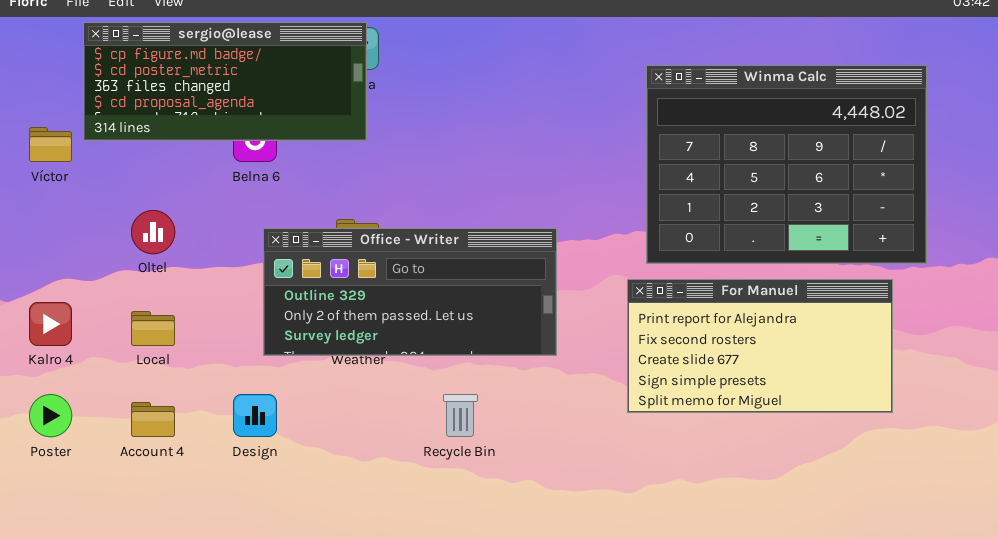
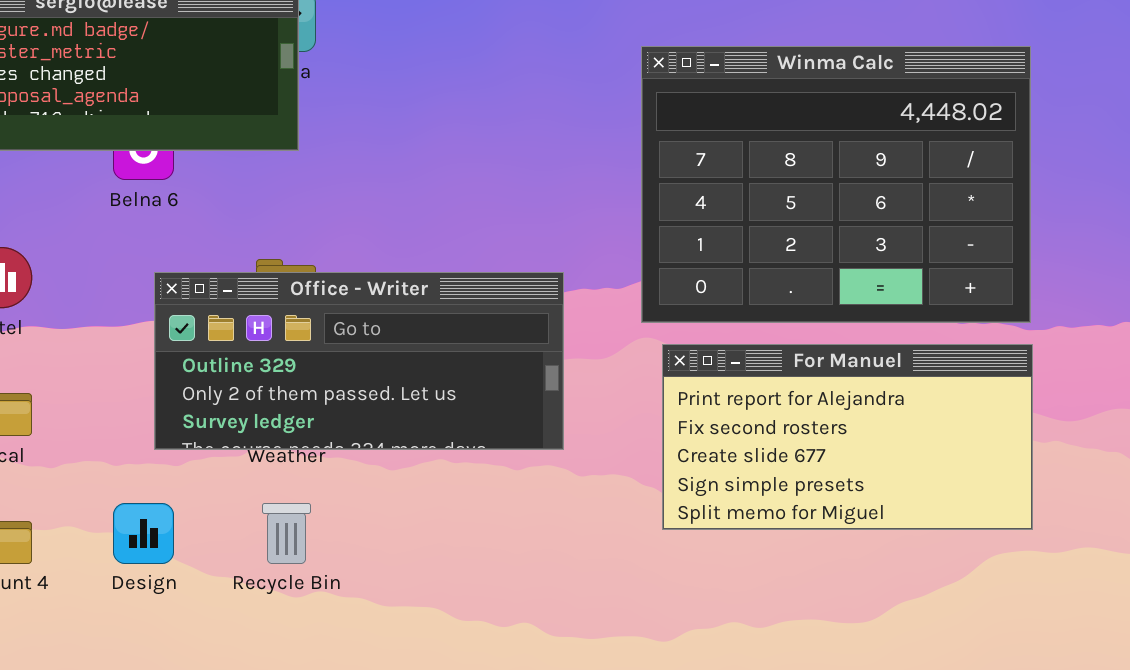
Winma Calc: [646,65,927,264] -> [641,46,1031,323], moved
Recycle Bin: [443,394,478,437] -> [262,503,311,564], moved

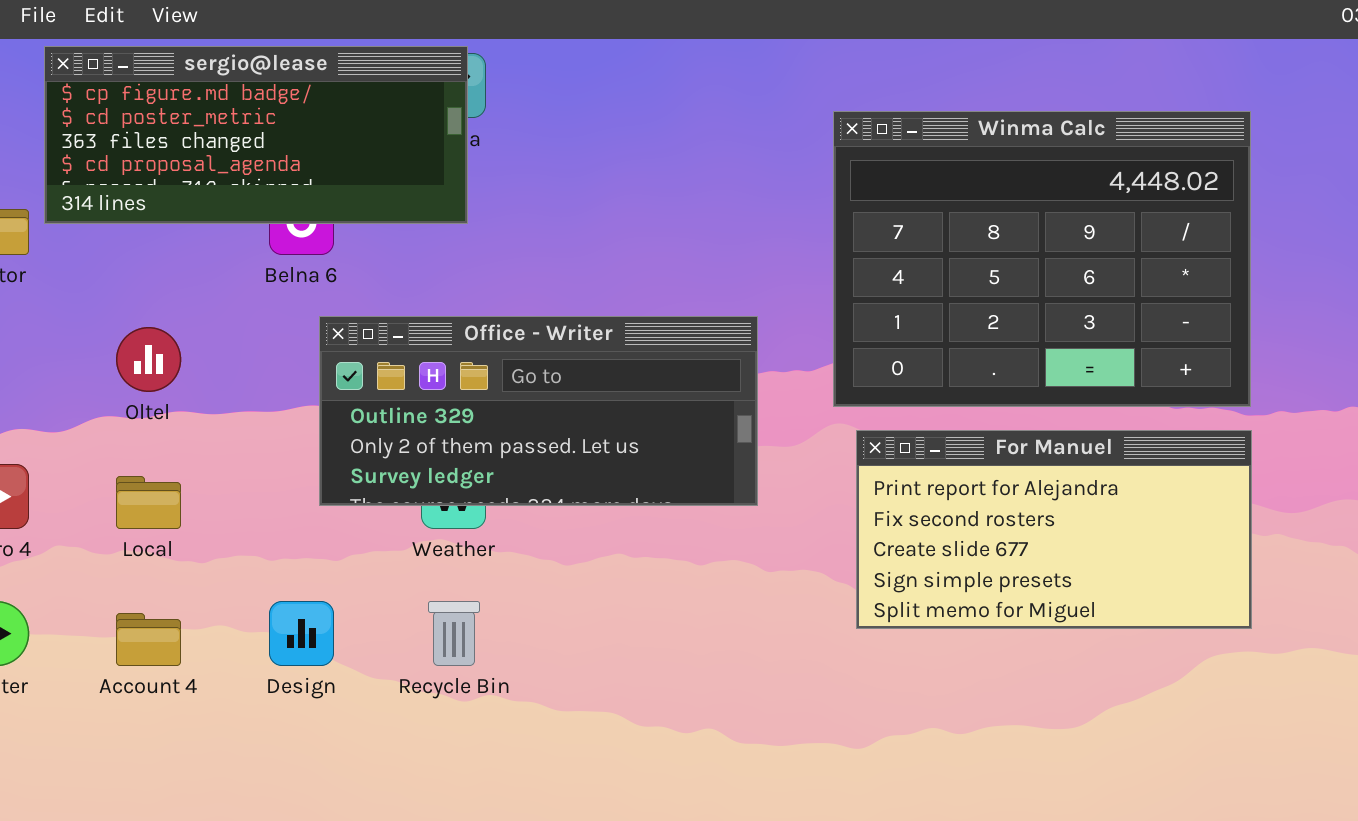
Office - Writer: [154,272,564,450] -> [319,316,758,506], moved

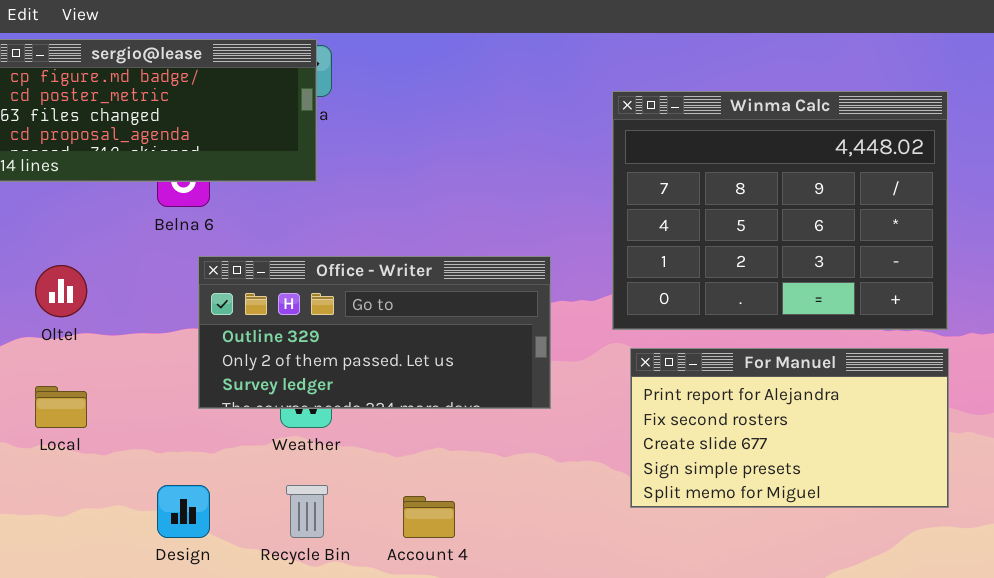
Account 4: [116,613,181,666] -> [403,496,455,538], moved

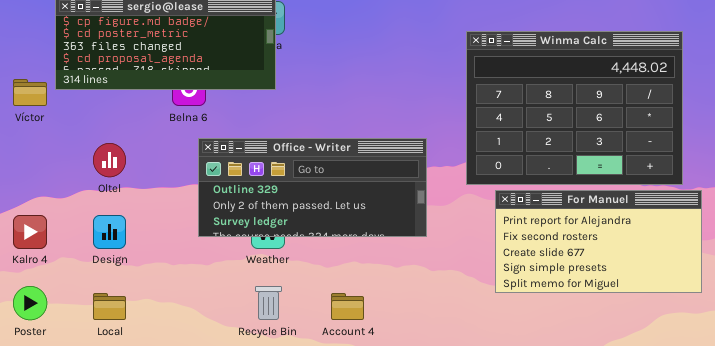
For Manuel: [630,348,949,508] -> [495,190,702,293], moved
Local: [35,386,87,428] -> [93,293,126,320], moved
Design: [157,485,210,538] -> [93,215,126,249], moved

